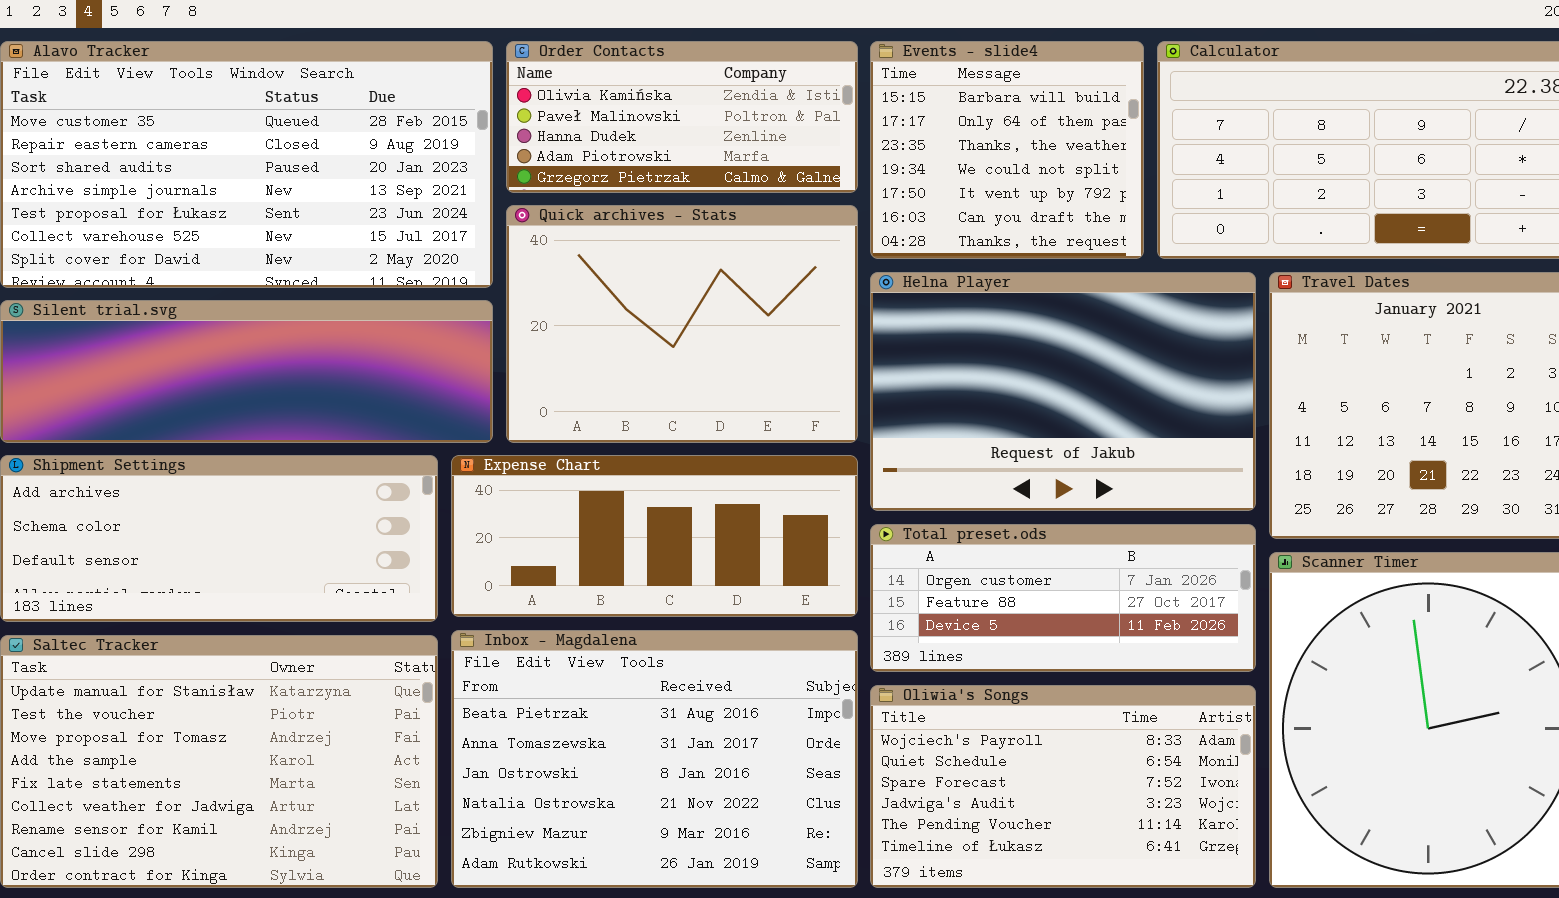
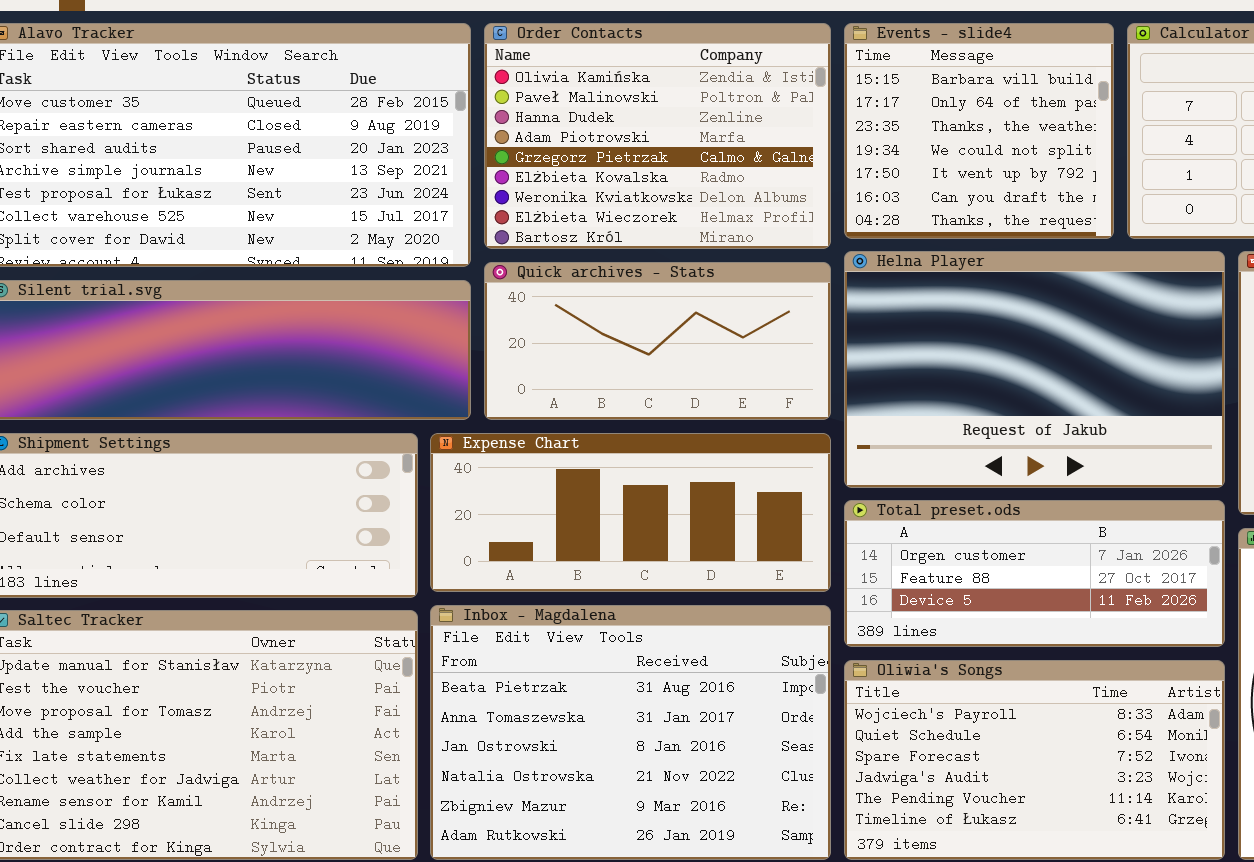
Order Contacts: [506,41,858,193] -> [484,23,831,249], resized
Quick archives - Stats: [506,205,858,443] -> [484,262,831,420], resized

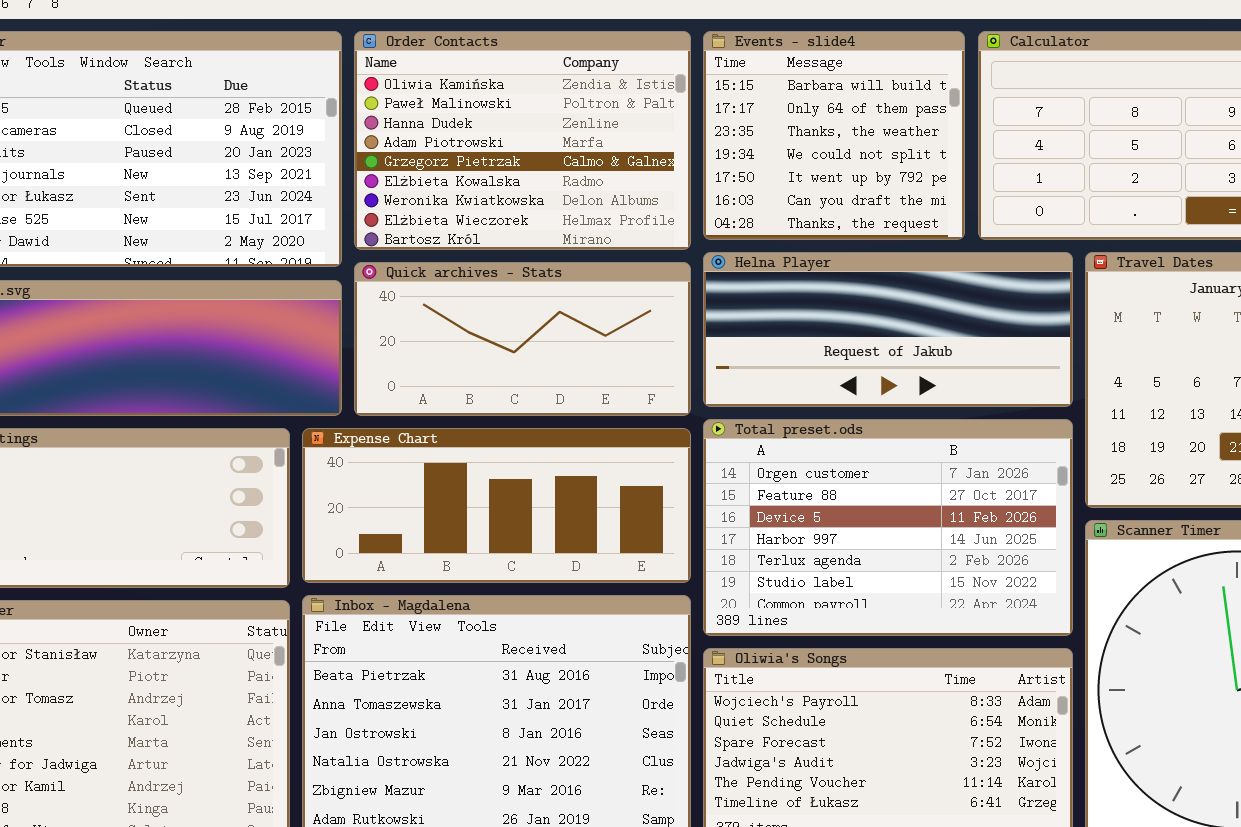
Helna Player: [844,251,1225,488] -> [703,252,1073,407], resized
Total preset.ods: [844,500,1225,647] -> [703,419,1073,636], resized

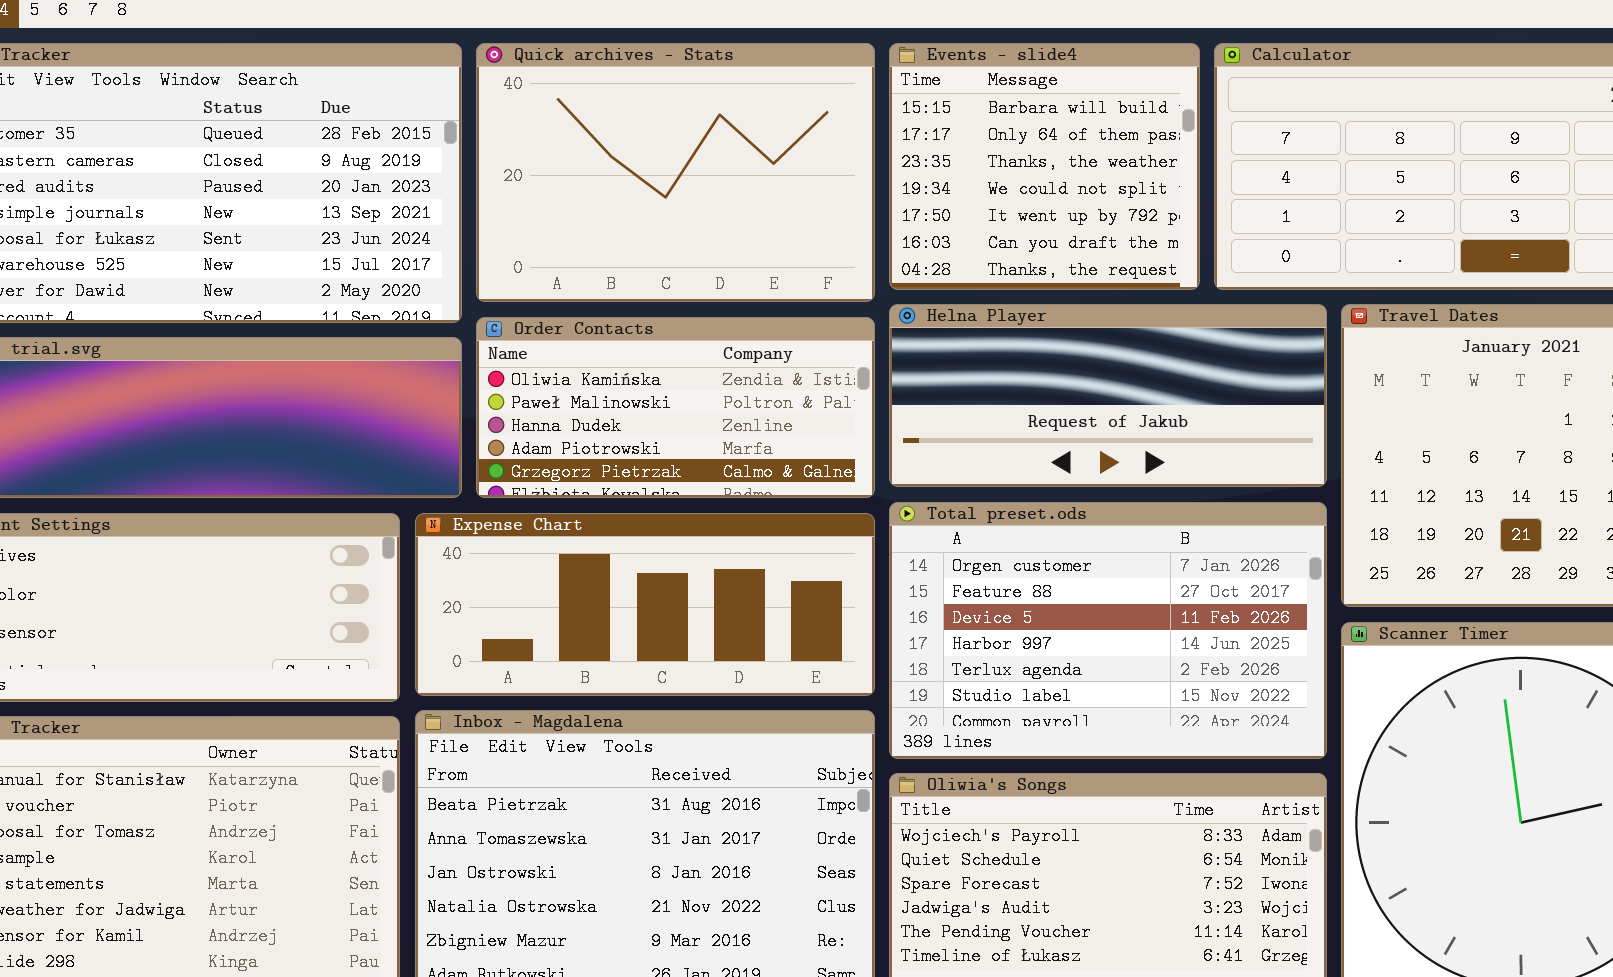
Order Contacts: [354,31,691,250] -> [476,317,875,498], moved, resized
Quick archives - Stats: [354,262,691,416] -> [476,43,875,302], moved, resized

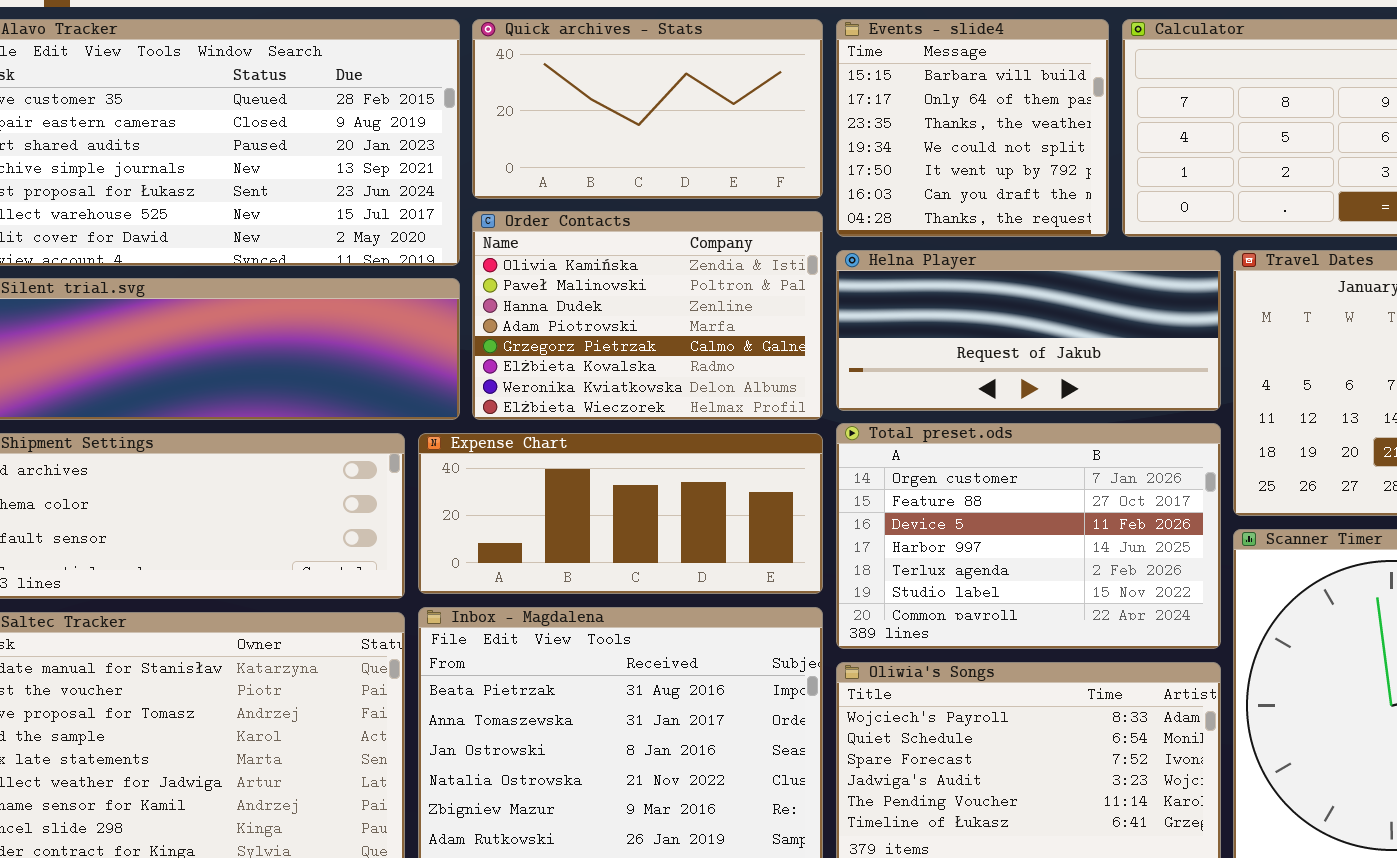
Quick archives - Stats: [476,43,875,302] -> [472,19,823,199], resized
Order Contacts: [476,317,875,498] -> [472,211,823,420], resized

